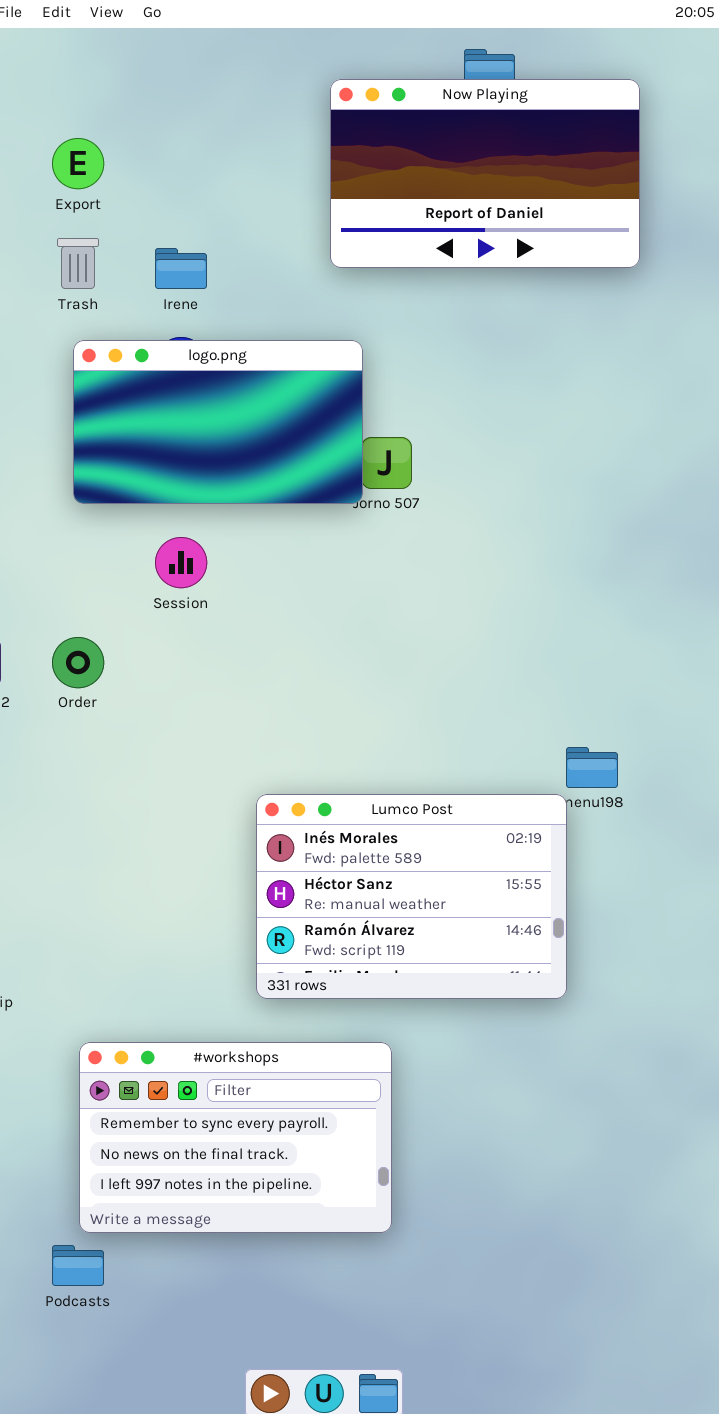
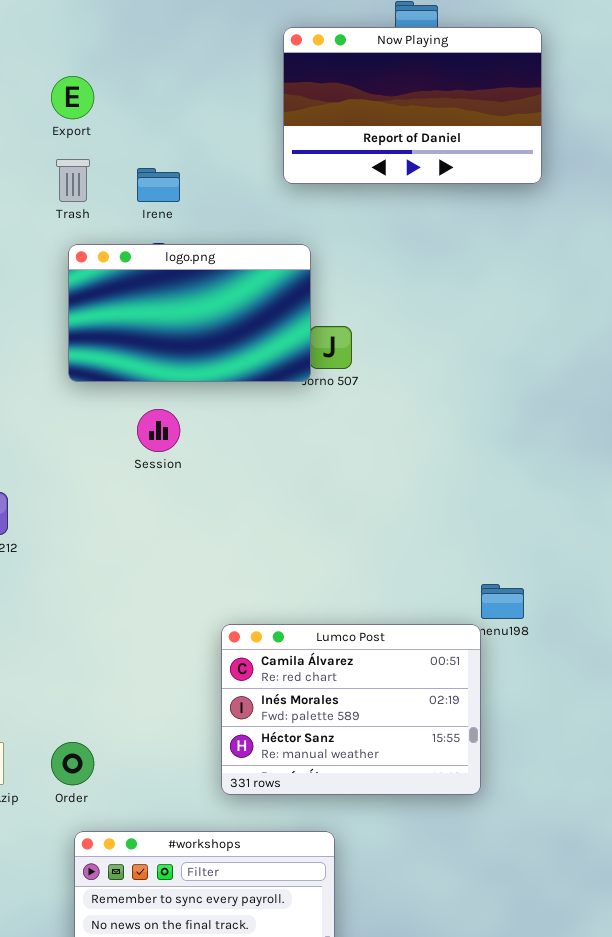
Order: [52,637,104,688] -> [51,742,94,785], moved
Lumco Post: [256,794,567,999] -> [221,624,481,795], scrolled up 1 row

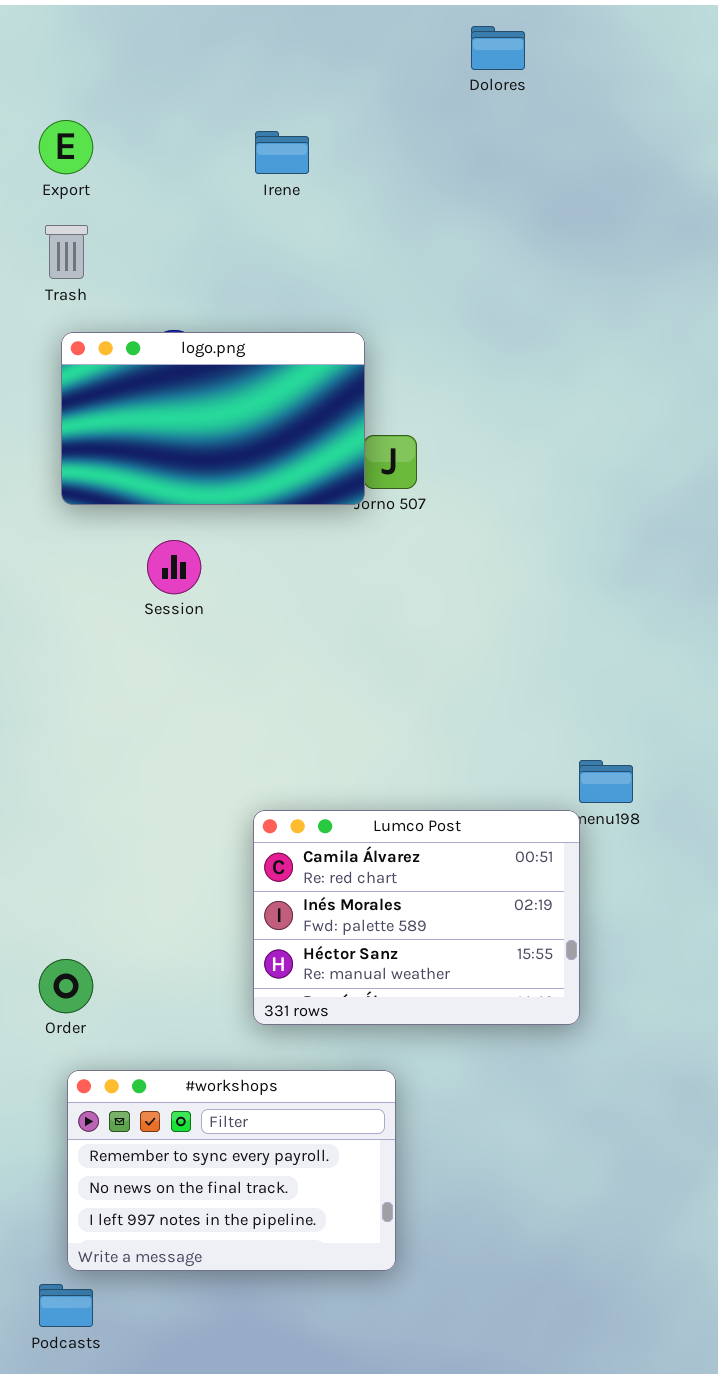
Now Playing: [283,27,542,184] -> none, closed
Irene: [137,168,180,202] -> [255,131,309,174], moved

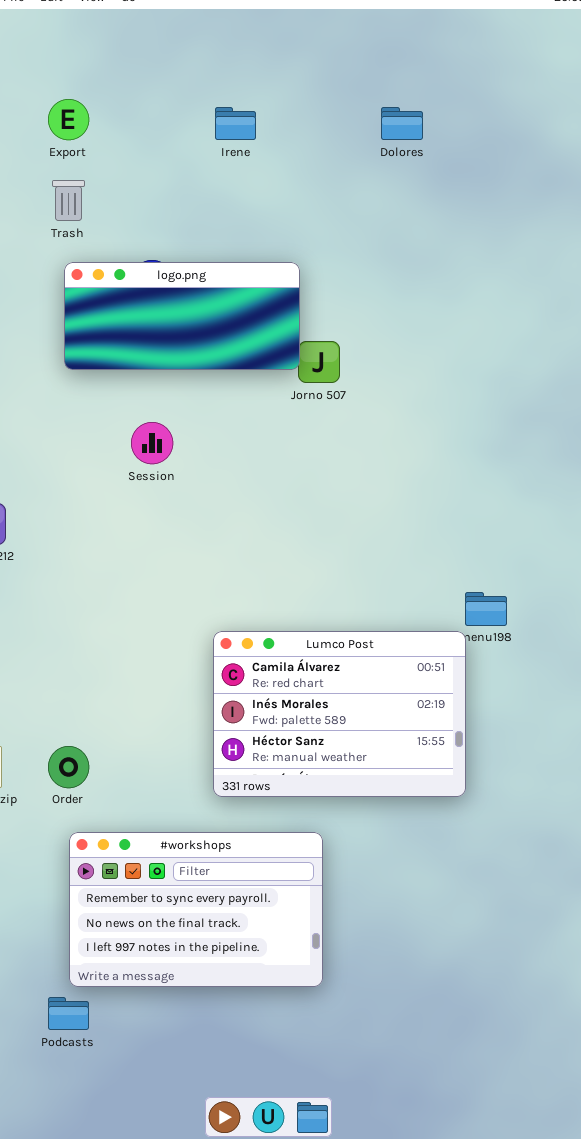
Dolores: [471,26,525,70] -> [381,107,423,140], moved
logo.png: [61,332,365,505] -> [64,262,300,370], resized

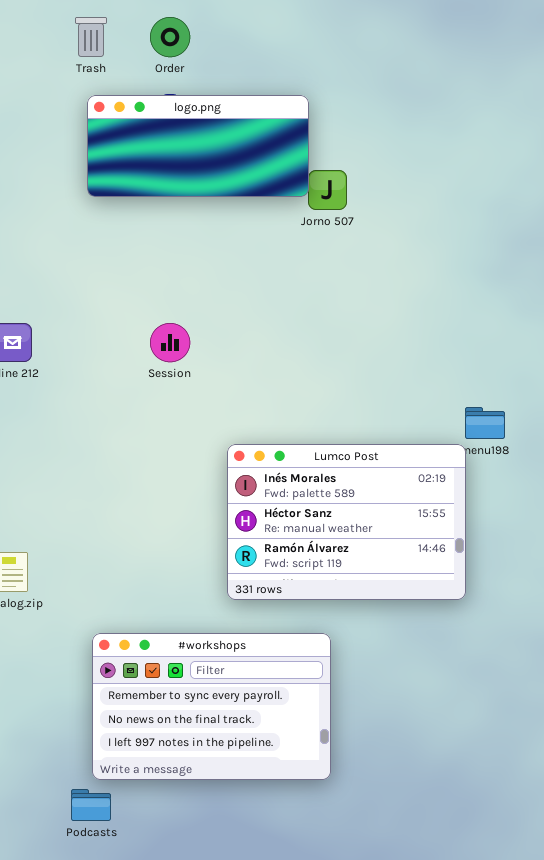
Session: [131,422,173,464] -> [150,323,190,362], moved
Lumco Post: [213,631,466,797] -> [227,444,466,600], scrolled down 1 row
Order: [48,746,89,788] -> [150,17,190,57], moved

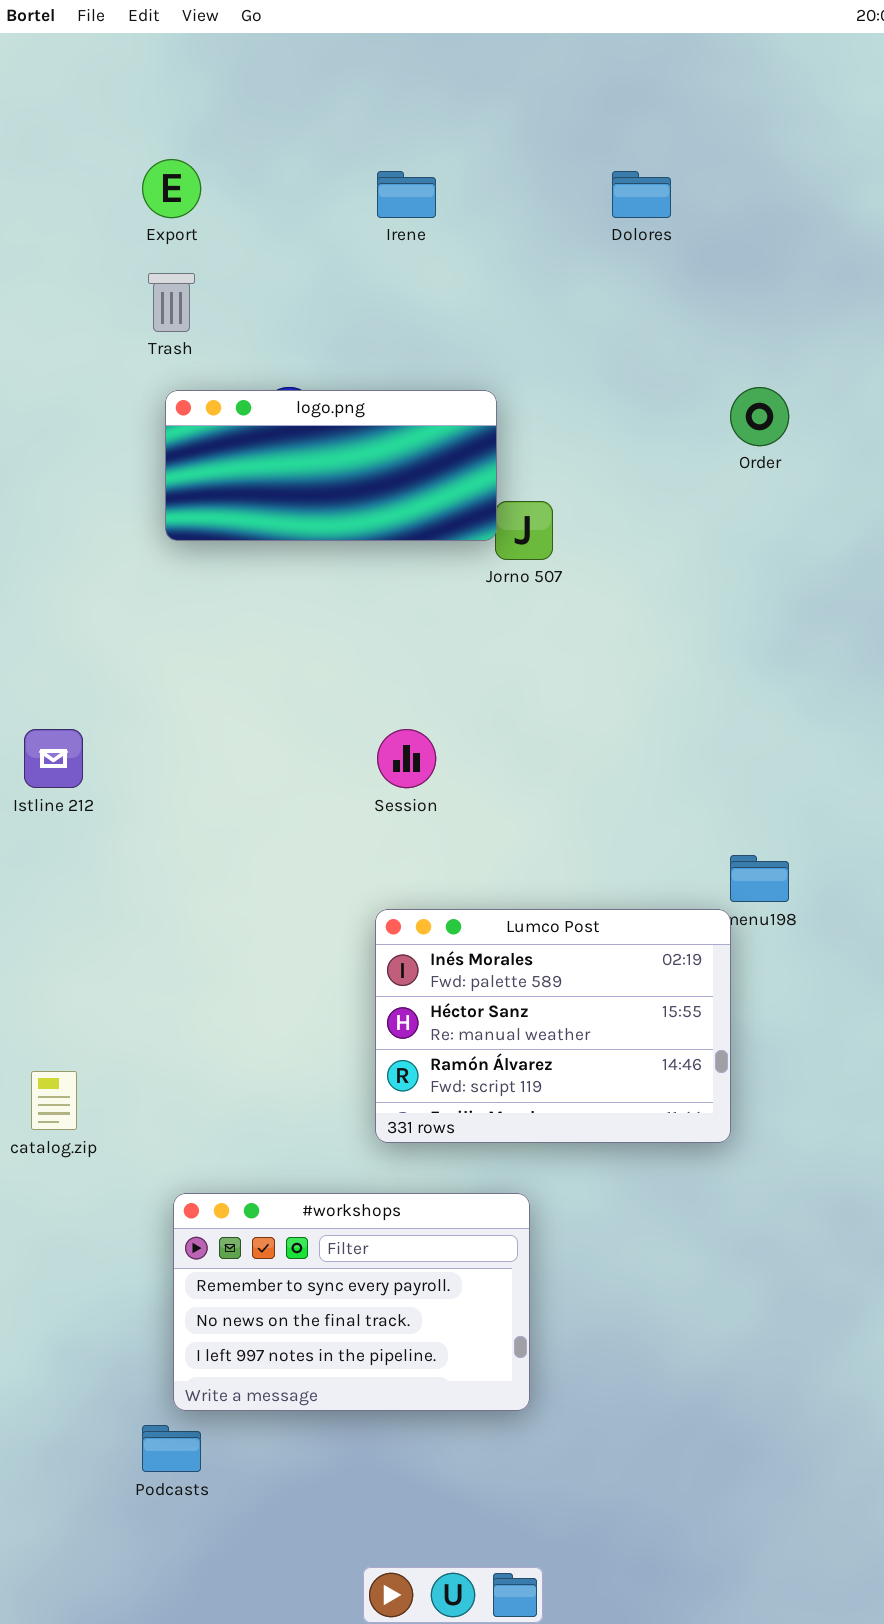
Order: [150,17,190,57] -> [730,387,789,446], moved
Session: [150,323,190,362] -> [377,729,436,788], moved

